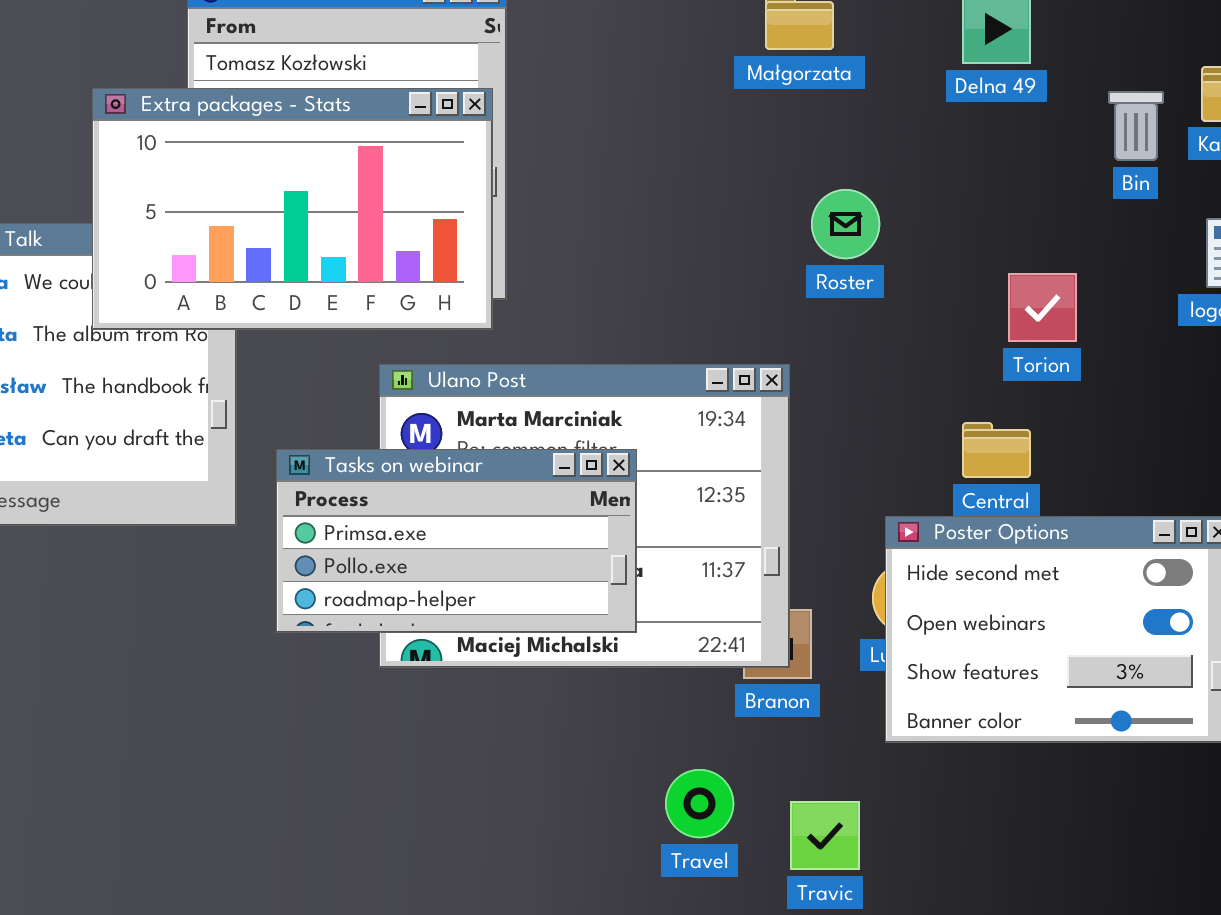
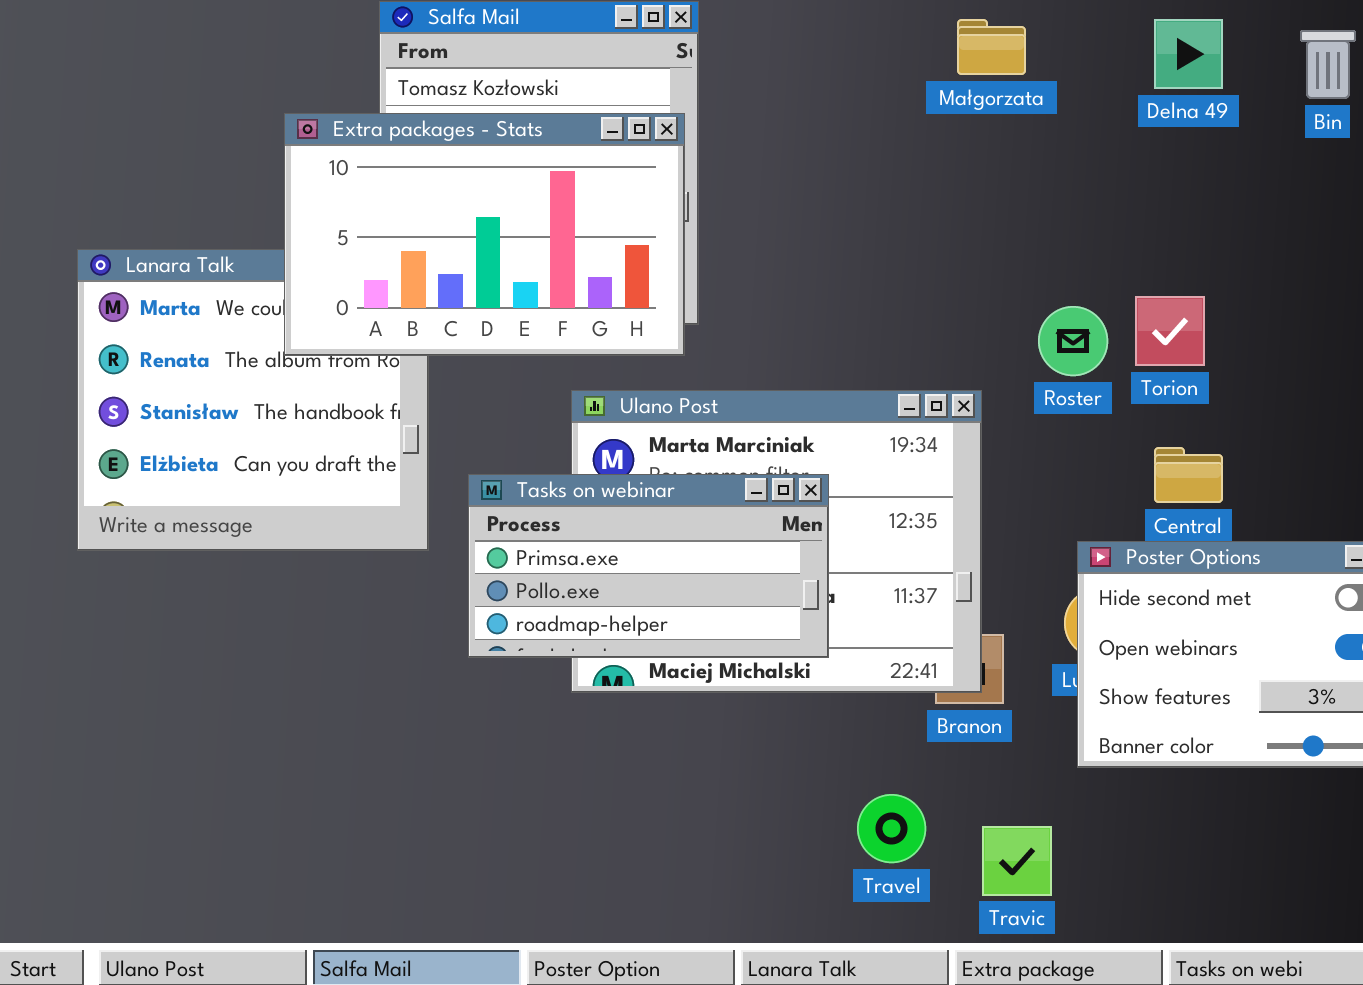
Bin: [1108,91,1164,161] -> [1300,30,1356,99], moved
Roster: [811,189,880,259] -> [1038,306,1108,376], moved
Torion: [1008,273,1077,342] -> [1135,296,1205,366], moved

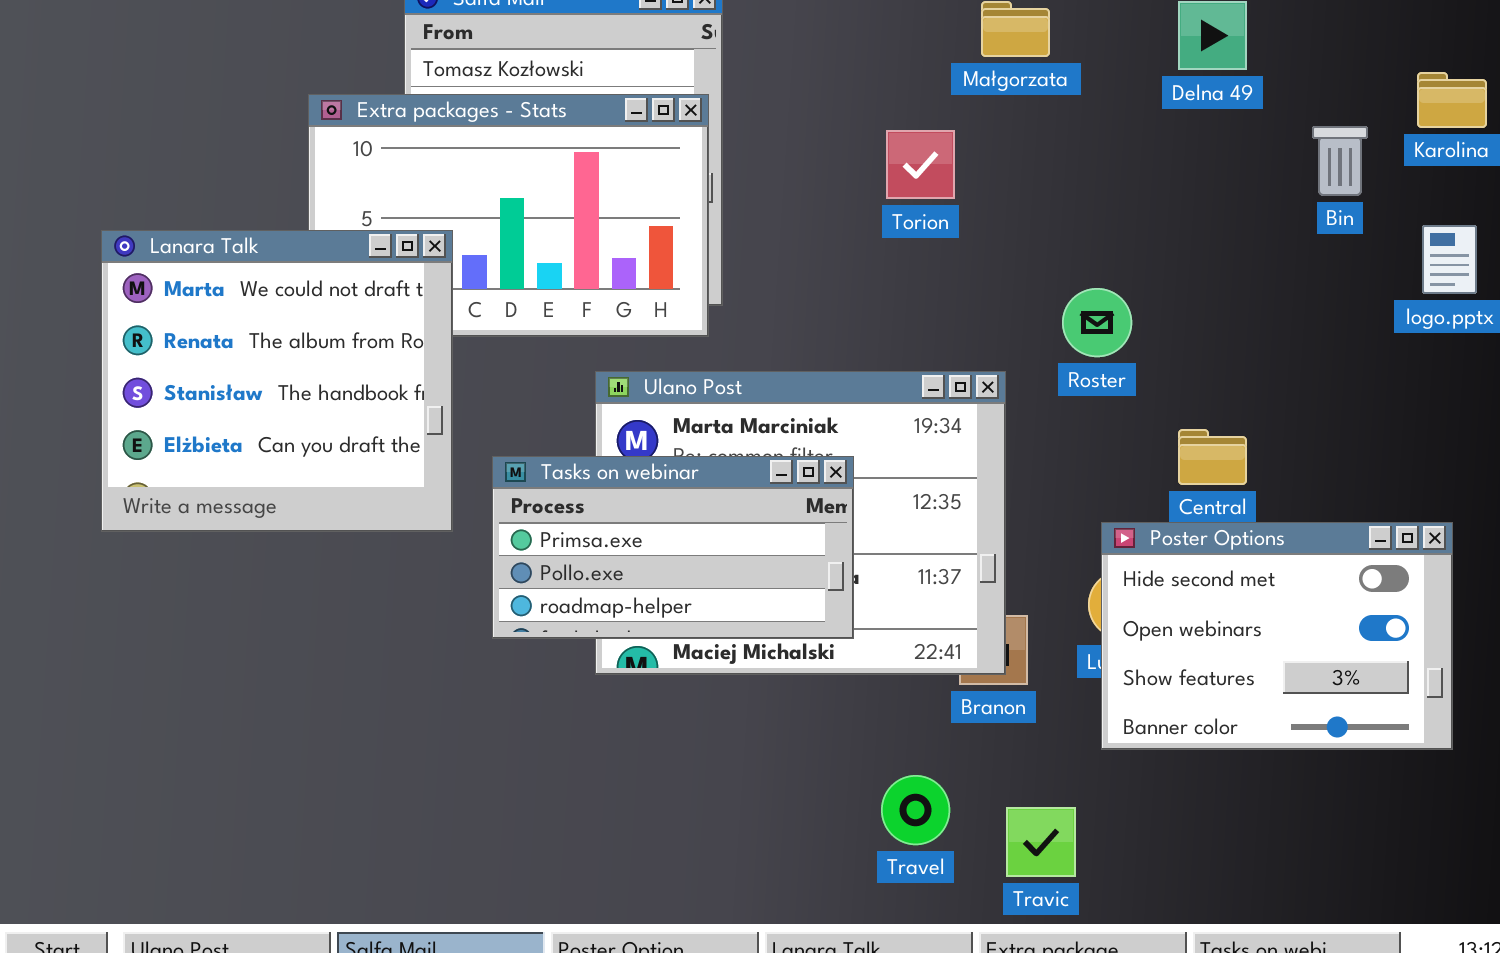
Bin: [1300,30,1356,99] -> [1312,126,1368,196], moved
Lanara Talk: [77,249,429,551] -> [101,230,453,532], raised
Torion: [1135,296,1205,366] -> [886,130,955,199], moved

